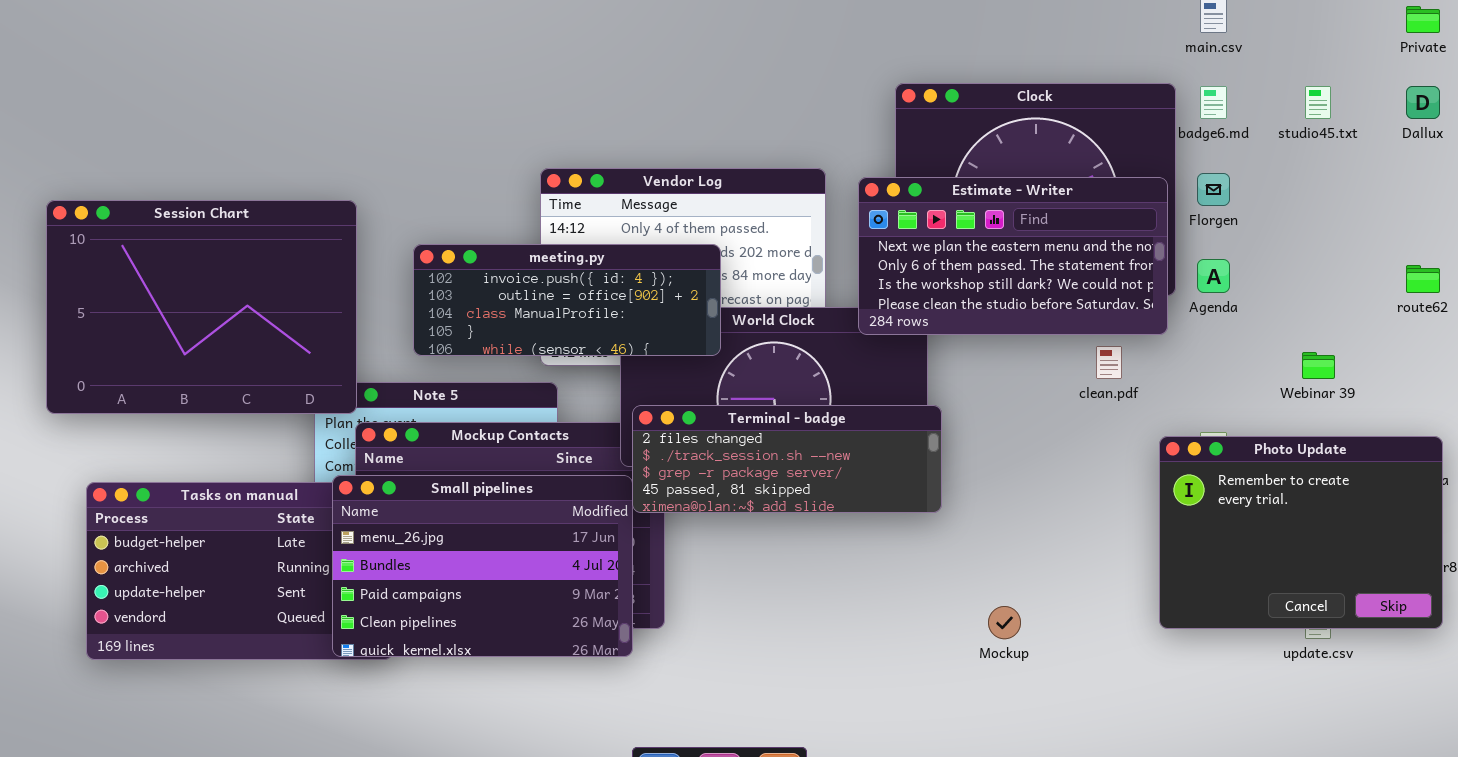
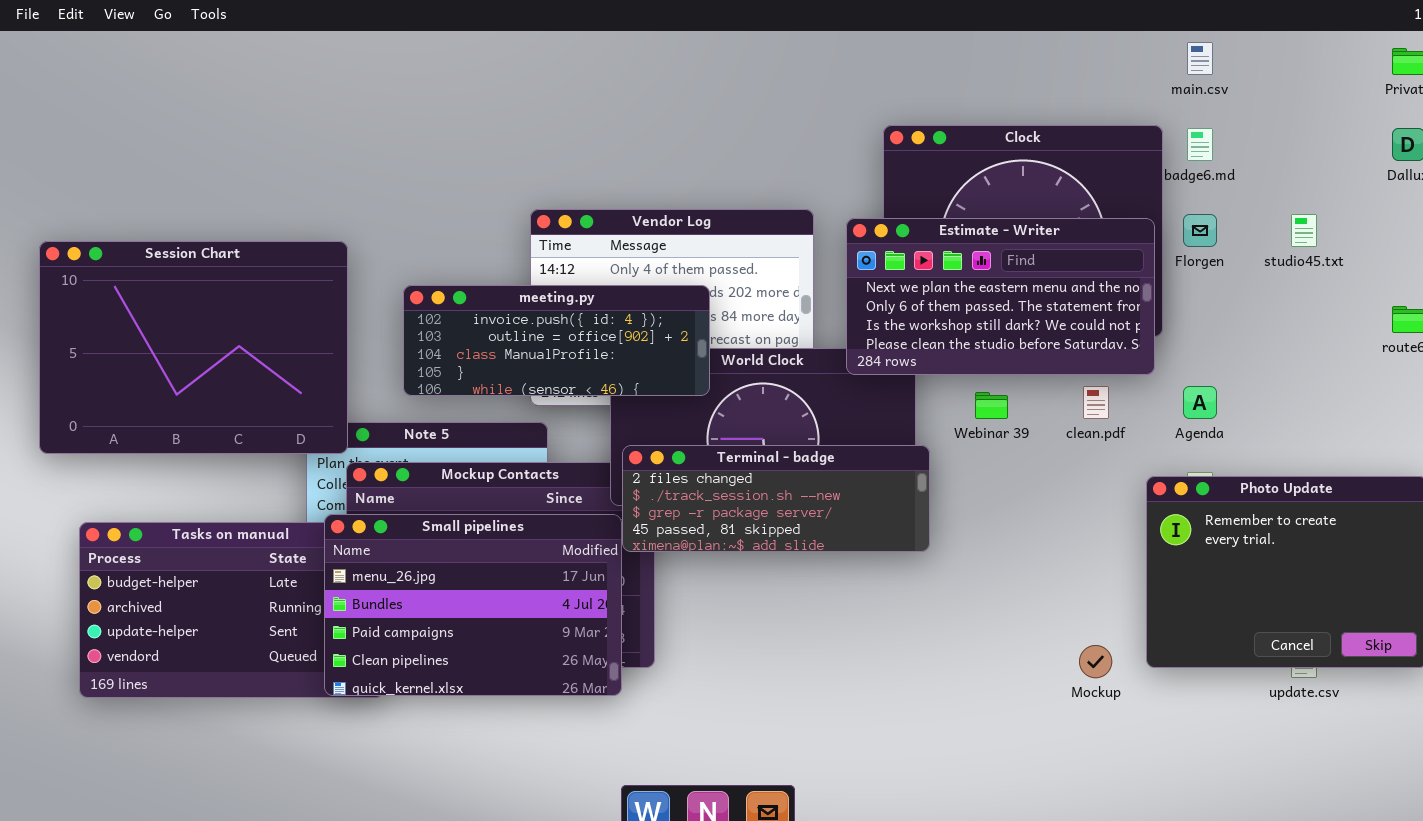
studio45.txt: [1305,86,1331,119] -> [1291,214,1317,247], moved
Agenda: [1197,259,1230,293] -> [1183,386,1217,419], moved
Webinar 39: [1302,352,1335,379] -> [975,392,1008,419], moved
Mockup: [988,606,1021,639] -> [1079,645,1112,678], moved

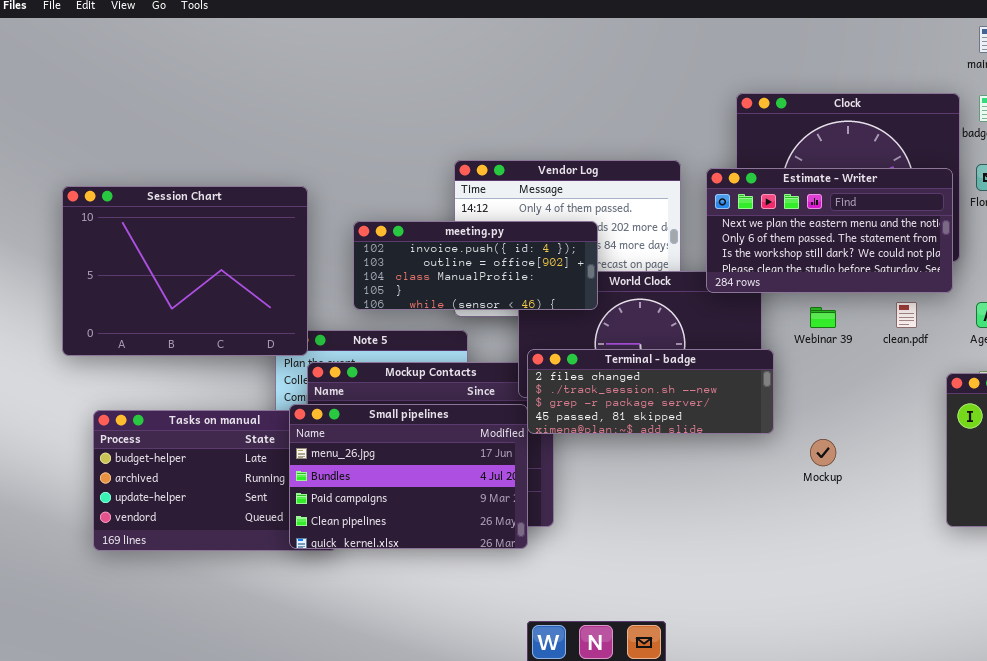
Mockup: [1079,645,1112,678] -> [810,439,836,466], moved

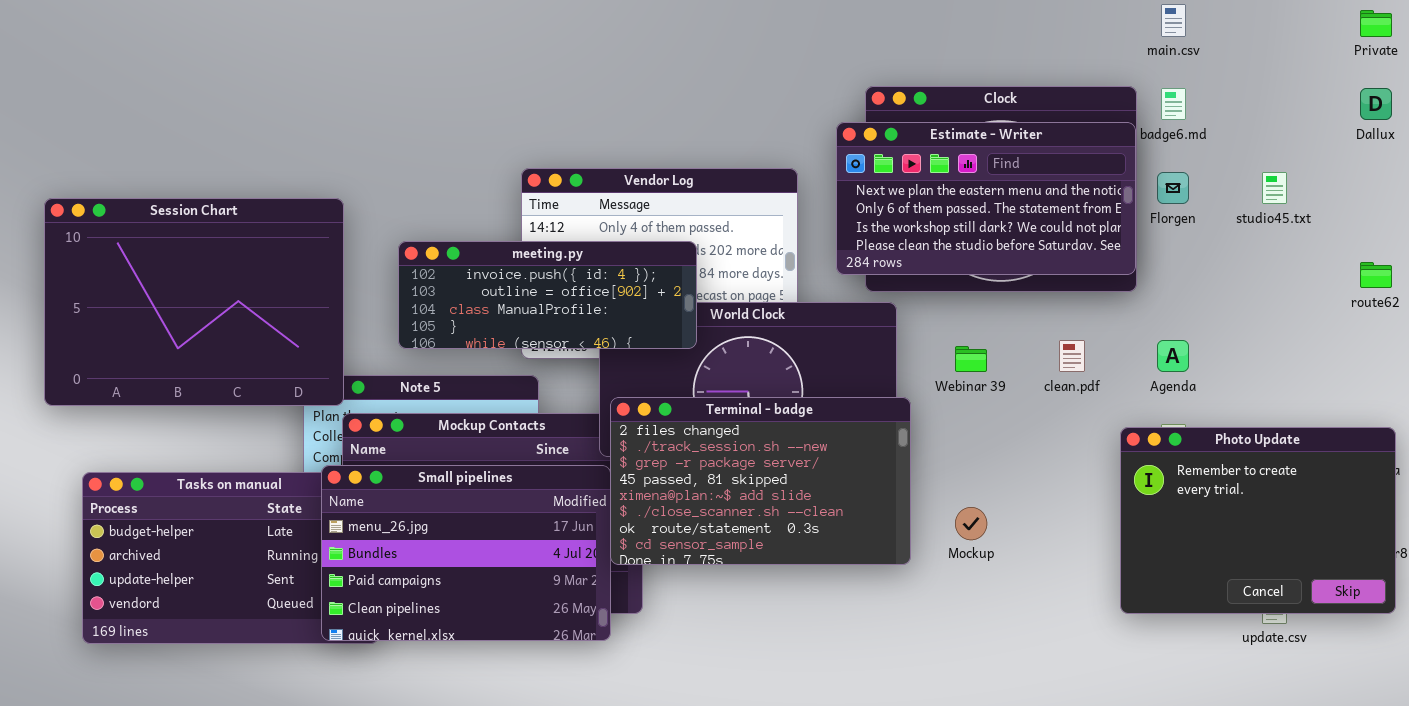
Estimate - Writer: [706,168,953,293] -> [836,122,1136,275], moved
Terminal - badge: [527,349,774,434] -> [610,397,911,565], resized

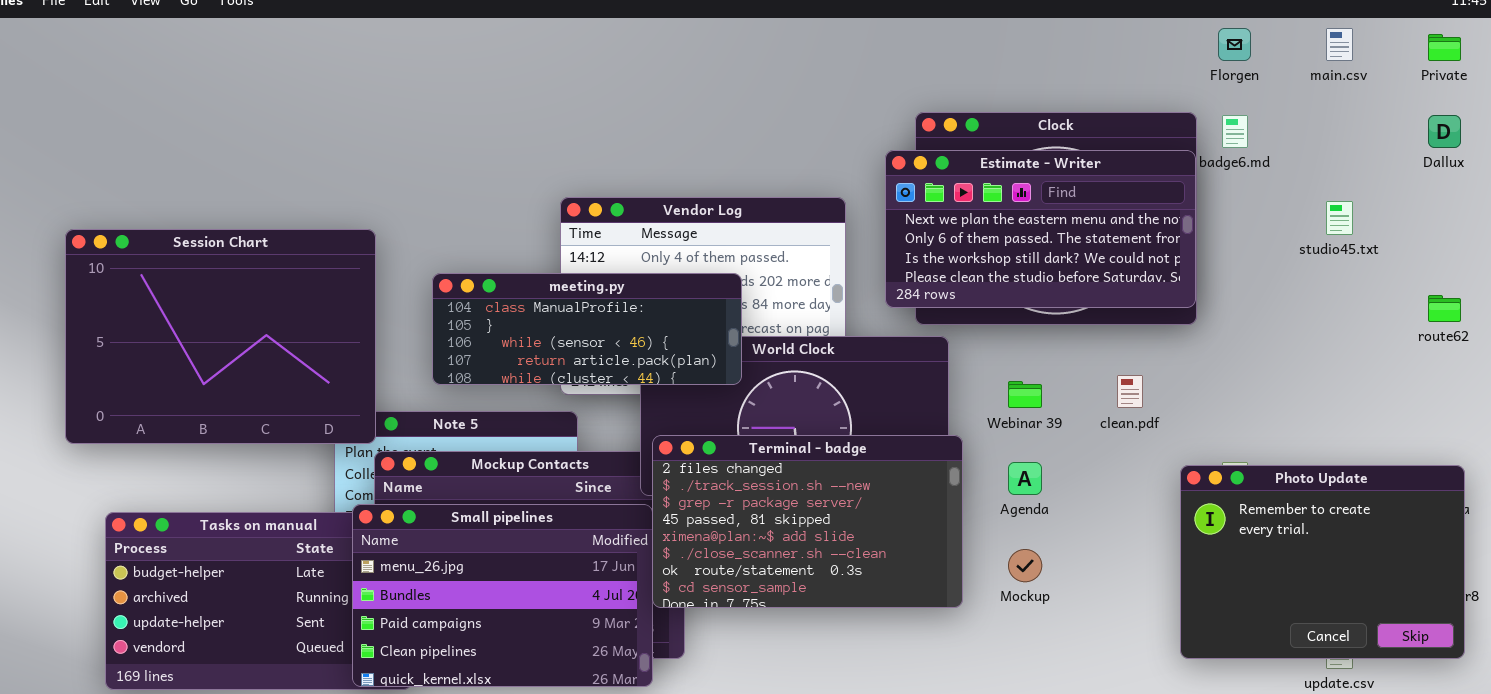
main.csv: [1161,4,1186,37] -> [1326,28,1353,61], moved
Florgen: [1157,172,1189,204] -> [1218,28,1251,61], moved
meeting.py: [398,241,697,349] -> [432,273,742,385], scrolled down 2 rows
Agenda: [1157,340,1189,372] -> [1008,462,1042,495], moved

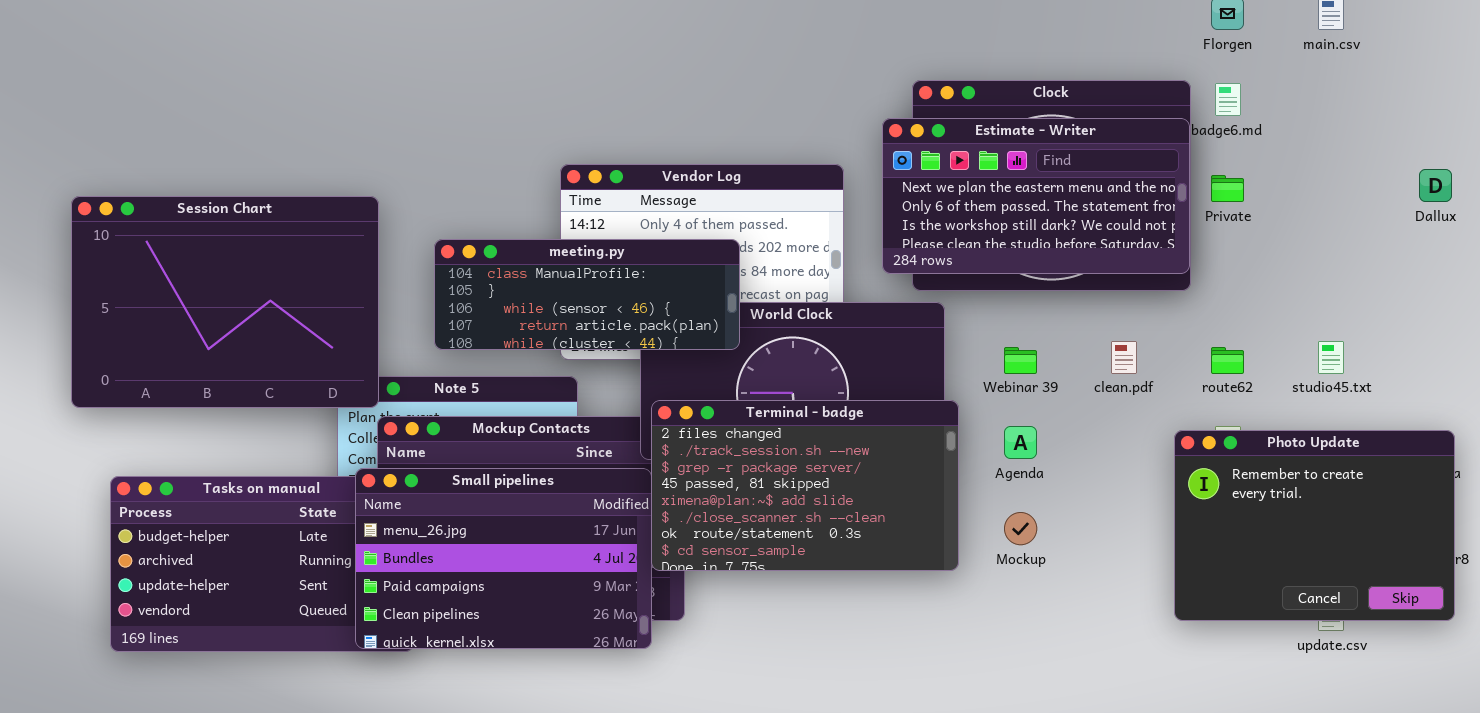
Private: [1428,34,1461,61] -> [1211,175,1244,202], moved
Dallux: [1428,115,1461,148] -> [1419,169,1452,202], moved
studio45.txt: [1326,201,1353,235] -> [1318,341,1344,374], moved
route62: [1428,295,1461,322] -> [1211,347,1244,374], moved

